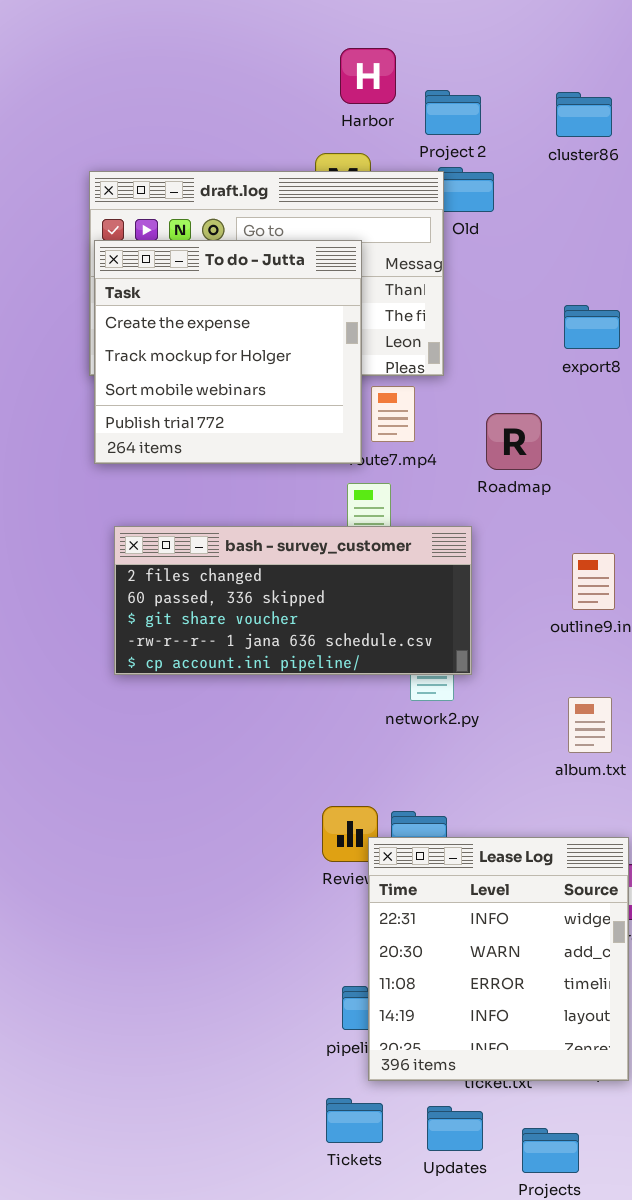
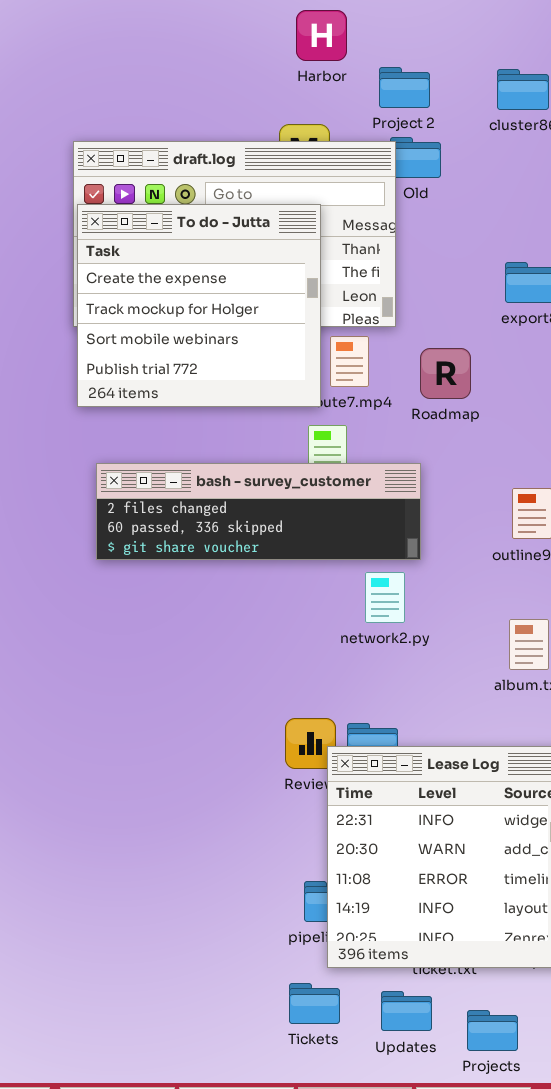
Harbor: [340,48,396,104] -> [296,10,347,61], moved
Roadmap: [486,413,542,470] -> [420,348,471,399], moved
bash - survey_customer: [114,526,472,675] -> [96,463,421,560], resized

